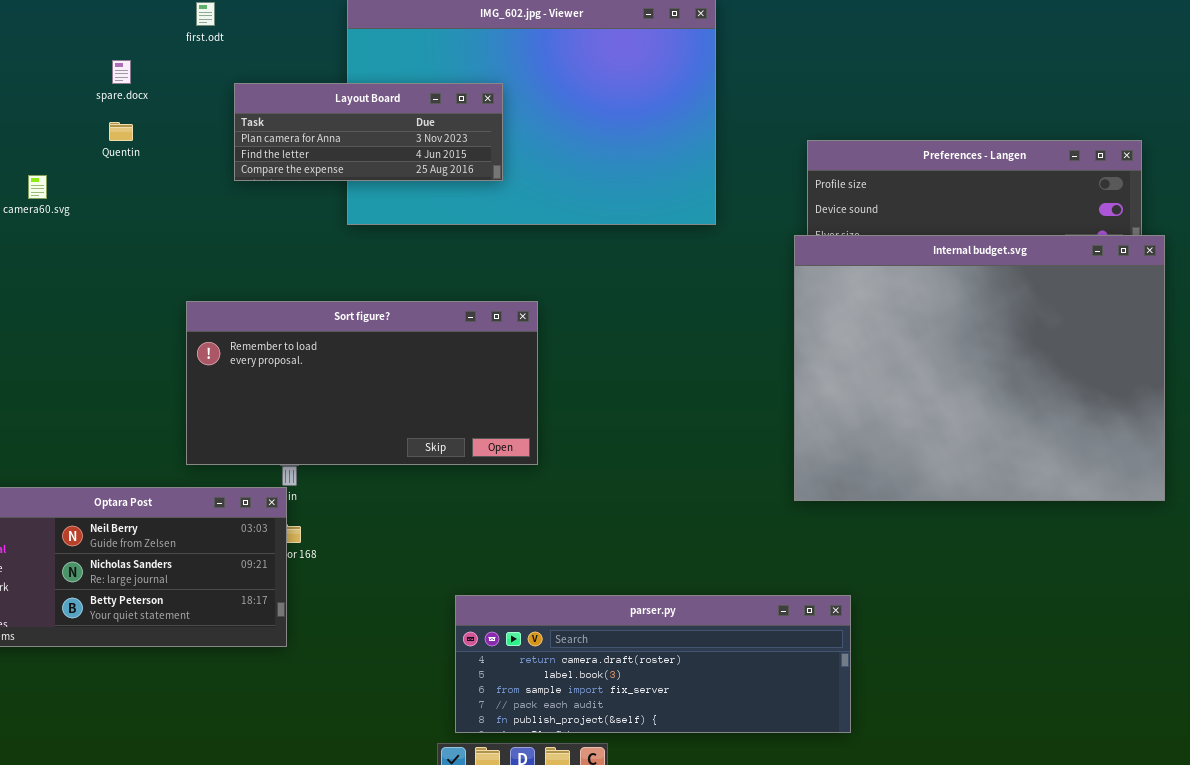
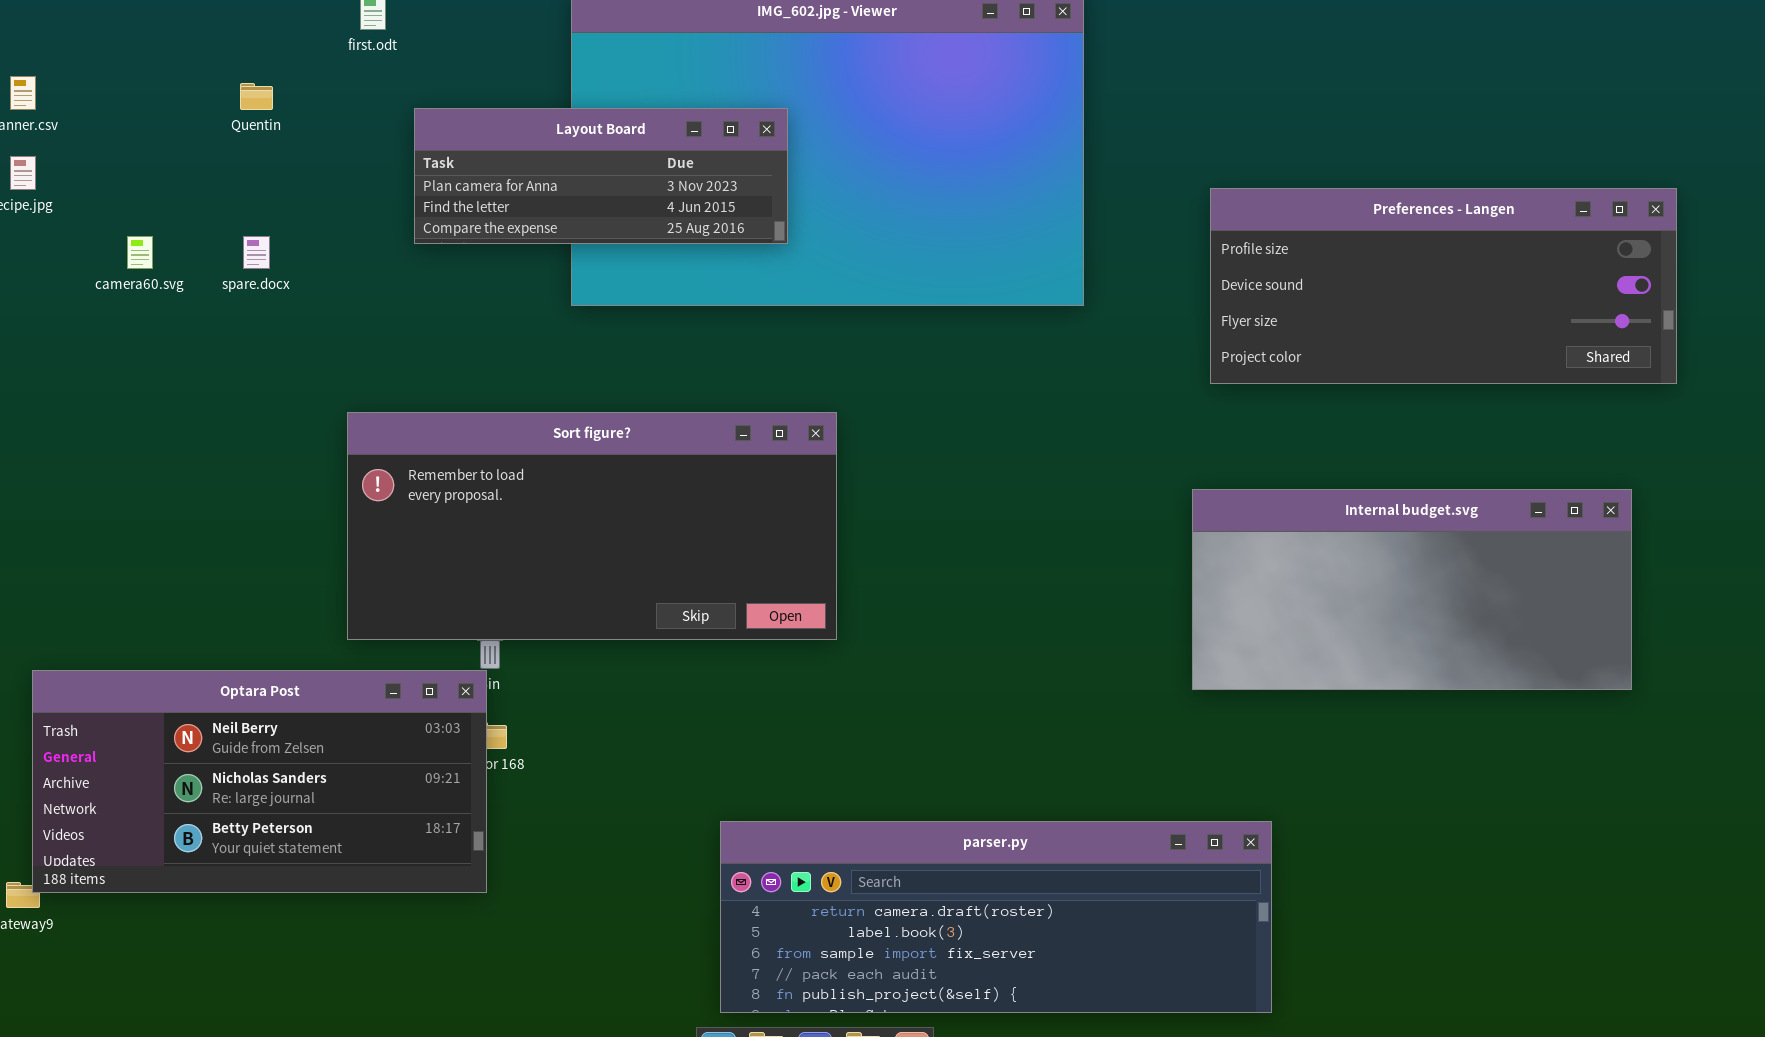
spare.docx: [112,60,131,84] -> [243,236,270,269], moved
Quentin: [109,122,133,141] -> [240,83,273,110], moved
Internal budget.svg: [794,235,1165,501] -> [1192,489,1632,690], resized

